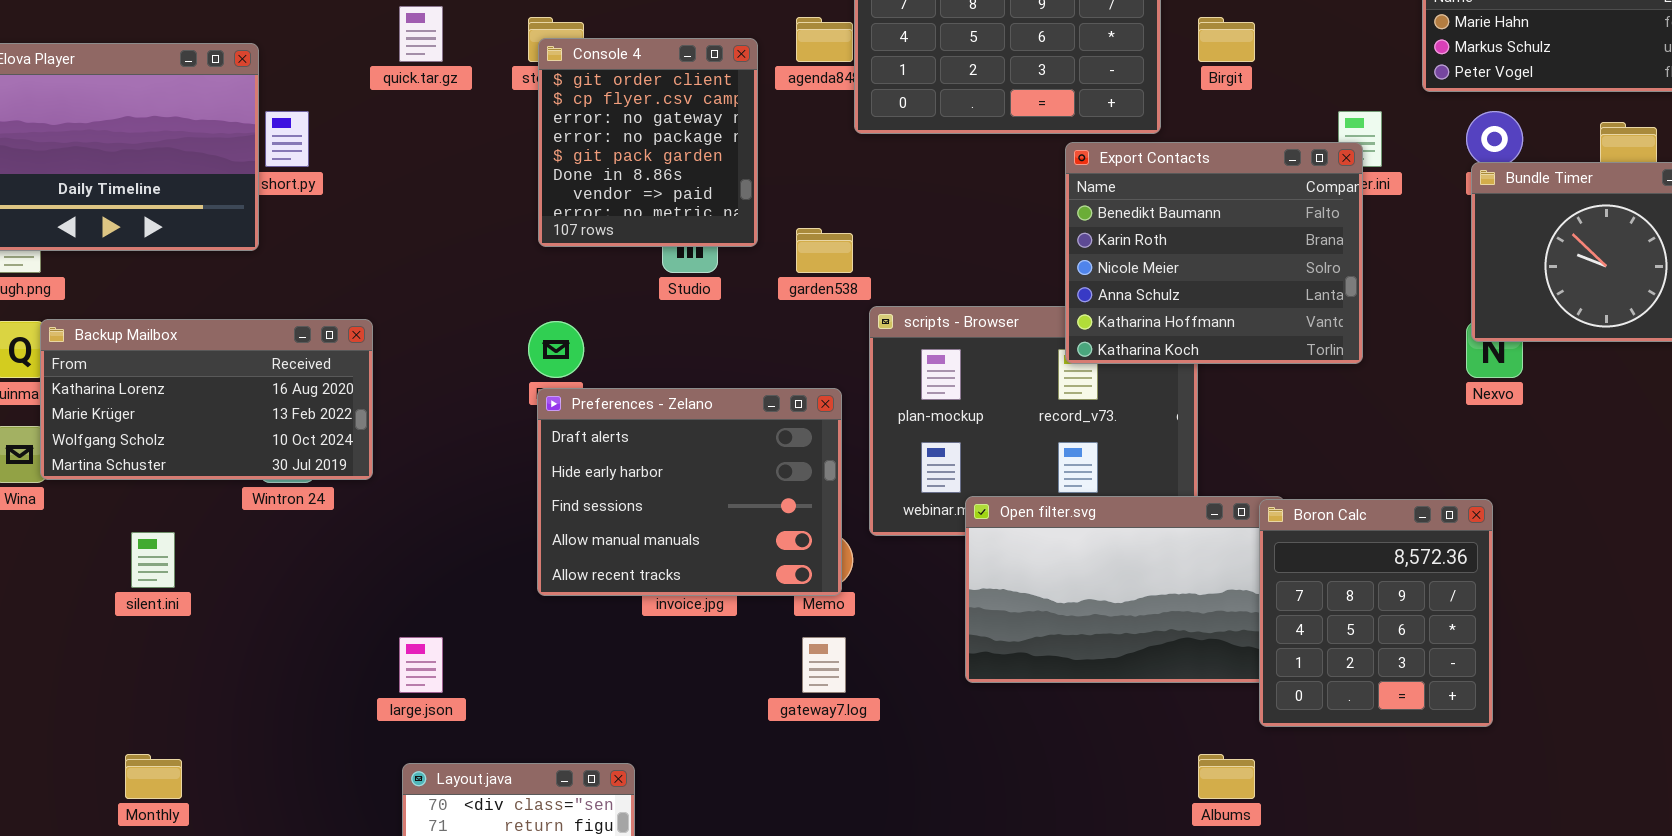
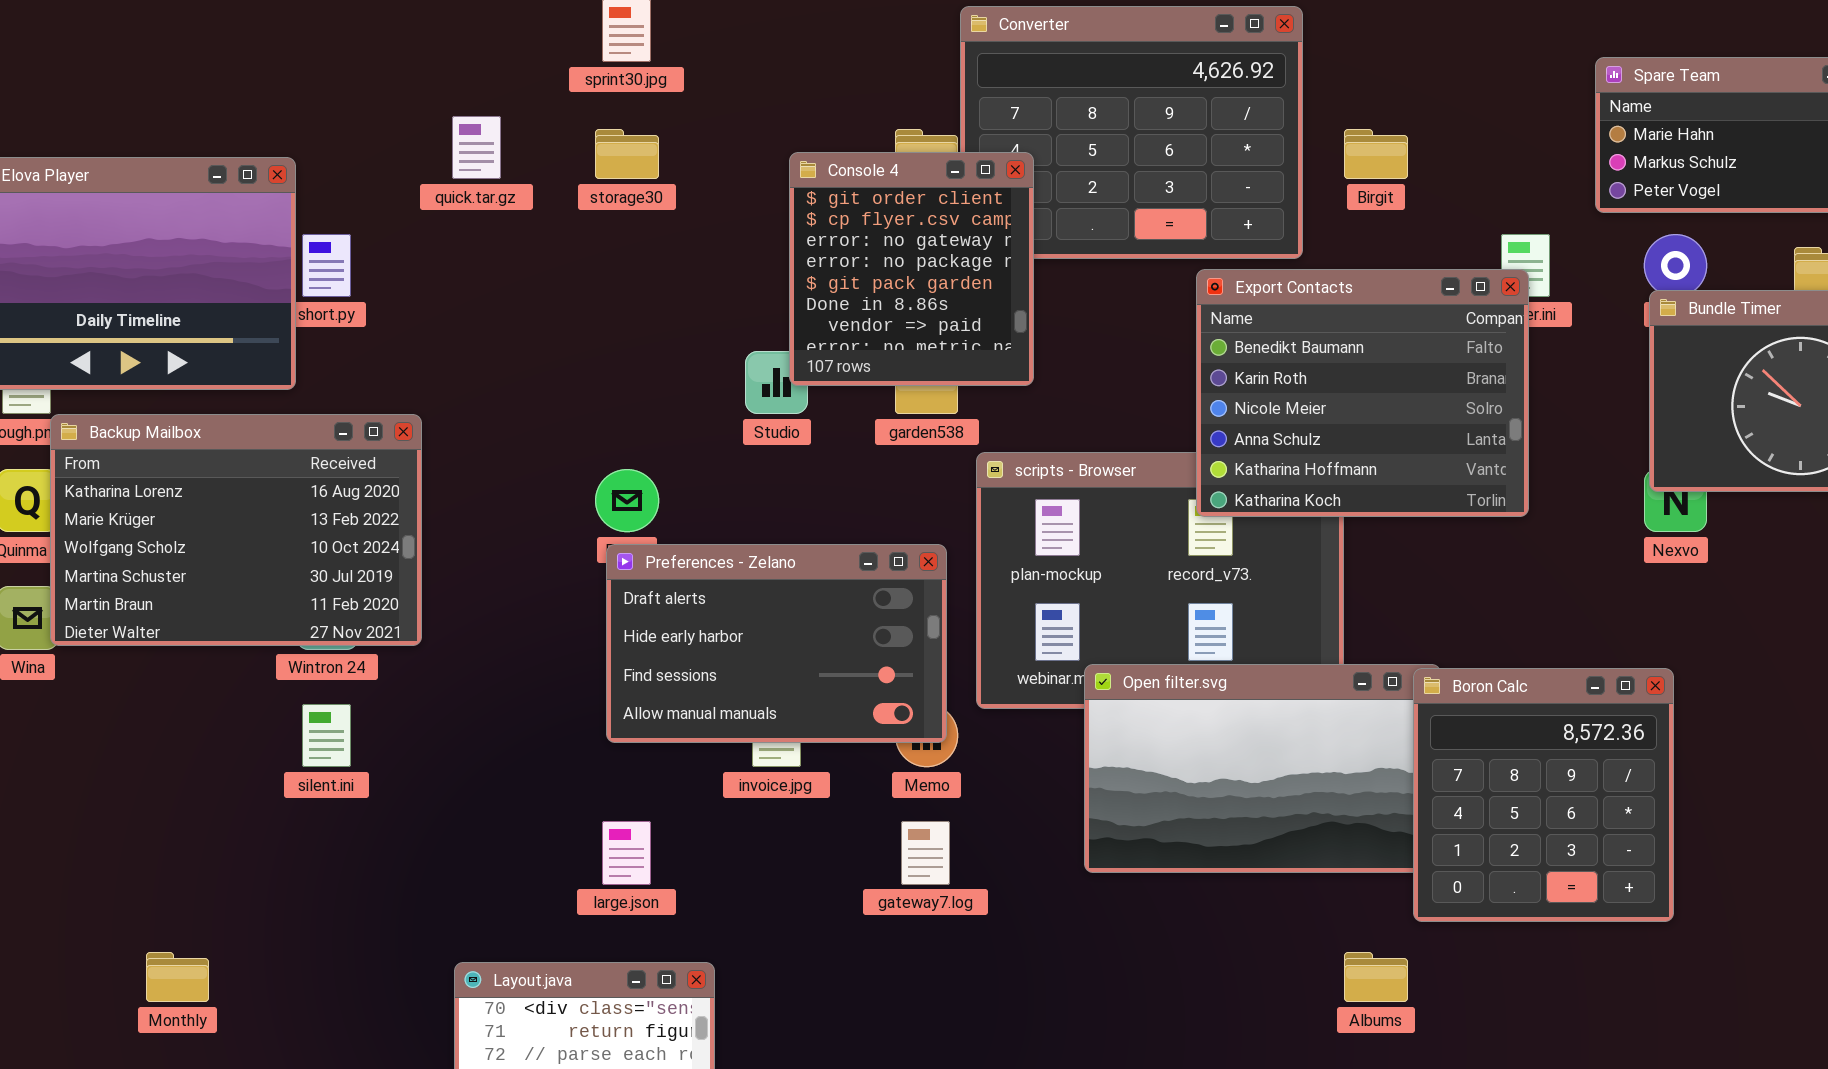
Console 4: [538,38,758,247] -> [789,152,1034,386], moved
Backup Mailbox: [40,319,373,480] -> [50,414,422,646], resized
Preferences - Zelano: [537,388,842,596] -> [606,544,947,743], resized
silent.ini: [131,532,175,588] -> [302,704,351,767], moved
large.json: [399,637,443,693] -> [602,821,651,885], moved

